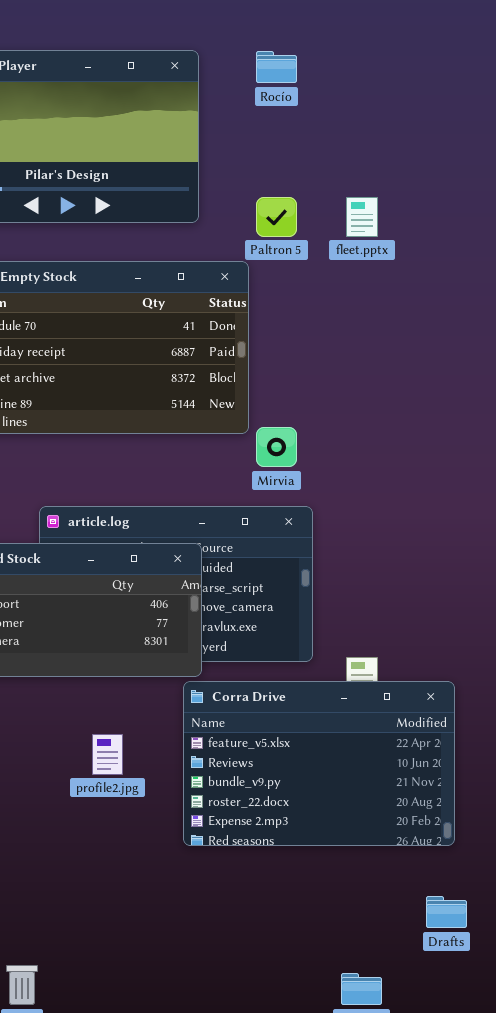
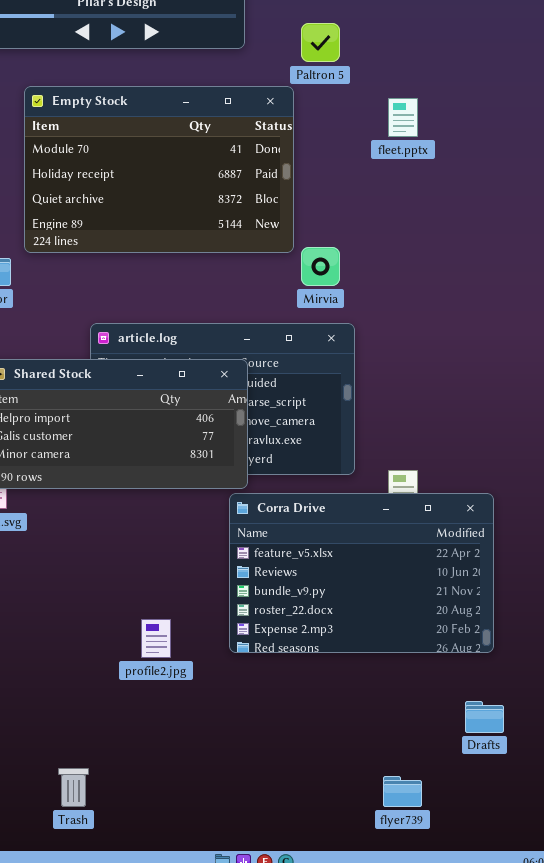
fleet.pptx: [346,197,378,237] -> [388,98,418,137], moved
profile2.jpg: [92,734,123,775] -> [141,619,171,658], moved

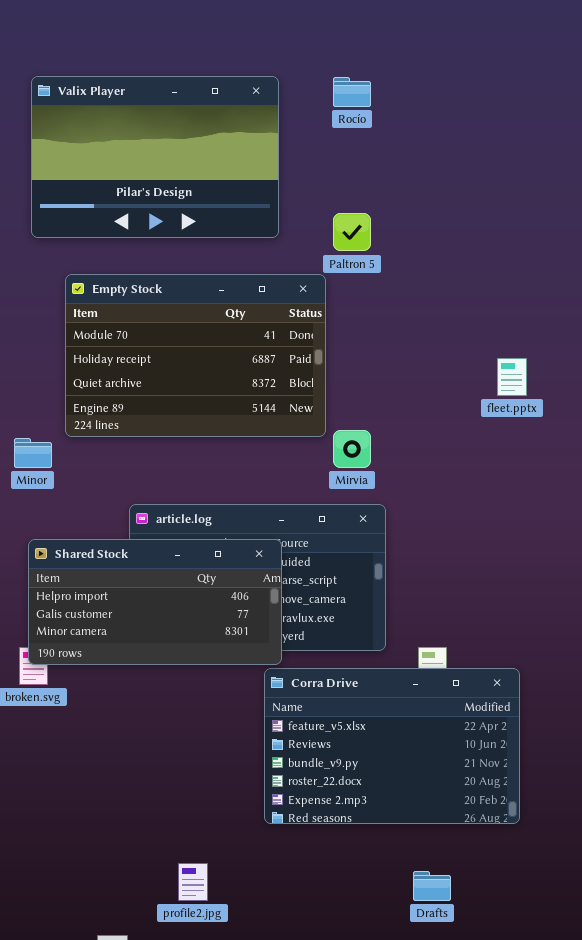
fleet.pptx: [388,98,418,137] -> [497,358,527,396], moved
profile2.jpg: [141,619,171,658] -> [178,863,208,901], moved
Drafts: [465,701,504,733] -> [413,871,451,901], moved

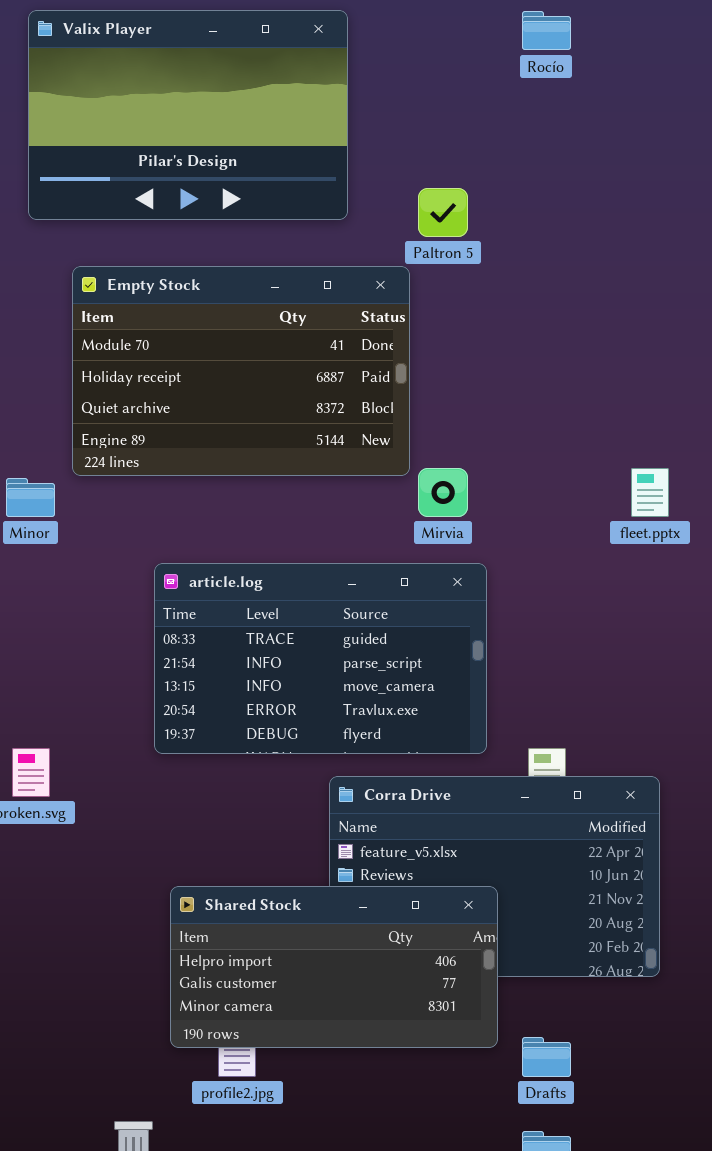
Rocío: [333,77,371,107] -> [522,11,571,50], moved
fleet.pptx: [497,358,527,396] -> [631,468,669,517], moved
Shared Stock: [28,539,282,665] -> [170,886,498,1048], moved

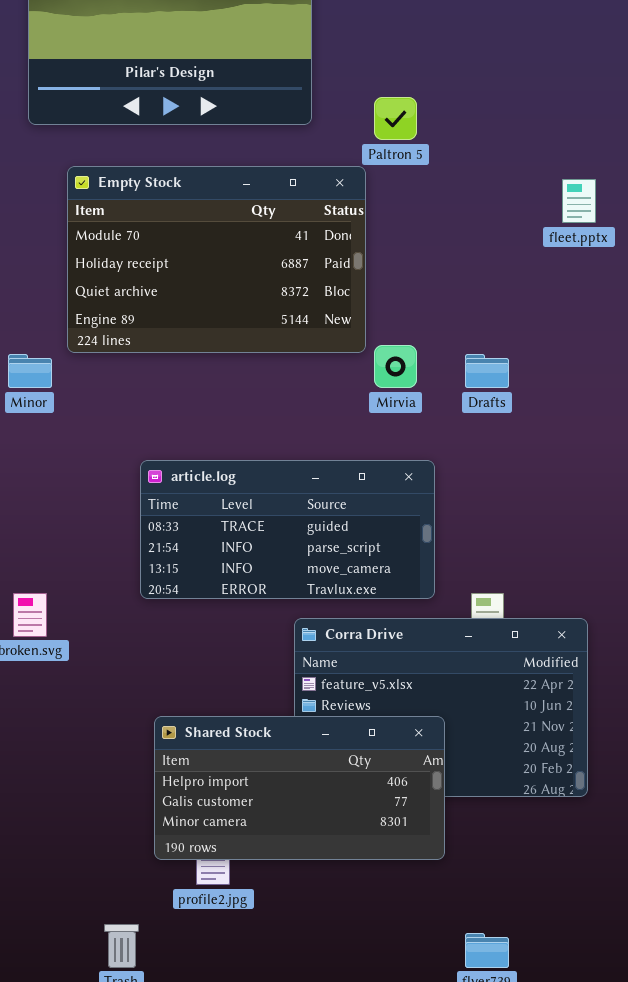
fleet.pptx: [631,468,669,517] -> [562,179,596,223], moved
article.log: [154,563,487,754] -> [140,460,435,599], resized
Drafts: [522,1037,571,1077] -> [465,354,509,388], moved

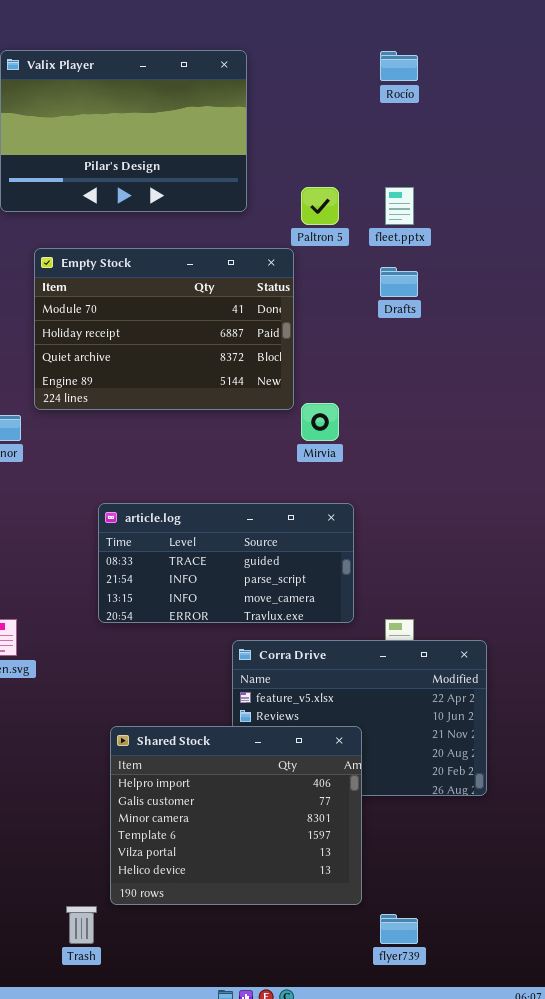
fleet.pptx: [562,179,596,223] -> [385,187,414,225], moved
Drafts: [465,354,509,388] -> [380,267,418,297], moved
Shared Stock: [154,716,445,860] -> [110,726,362,905], resized

